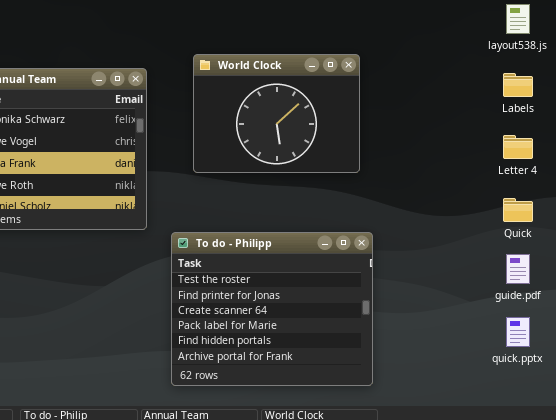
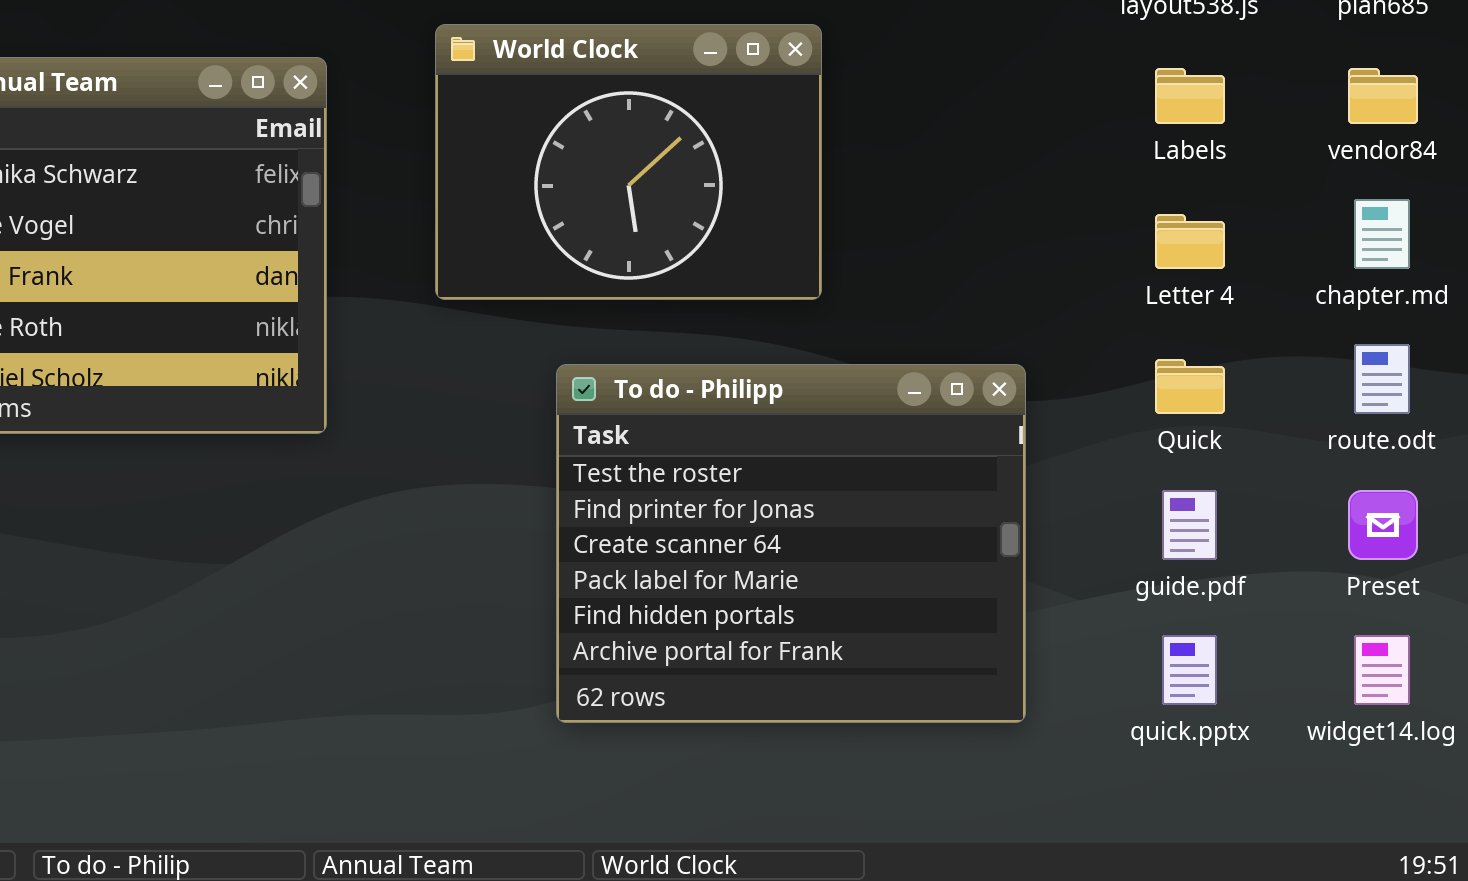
To do - Philipp: [171,232,373,386] -> [556,364,1026,723], moved

